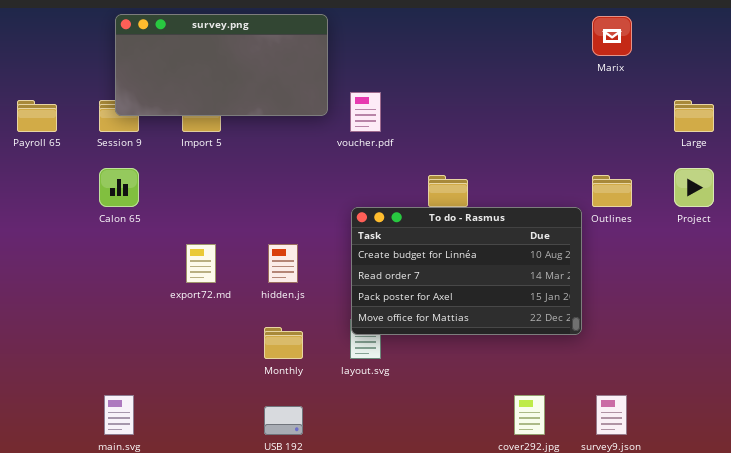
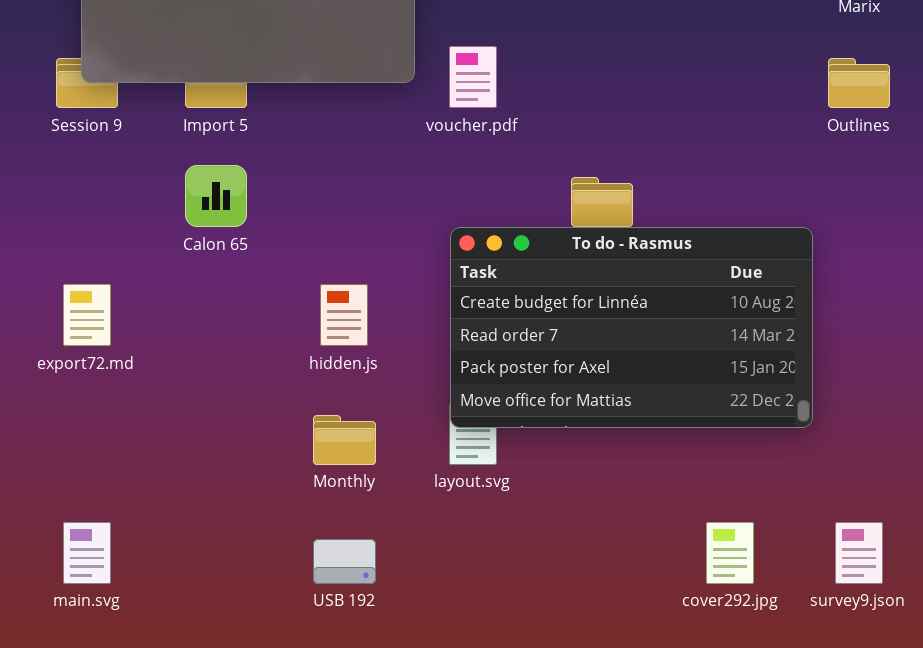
Calon 65: [99,168,139,207] -> [185,165,247,227], moved
Outlines: [592,175,632,207] -> [828,58,890,108], moved
export72.md: [186,244,216,283] -> [63,284,111,346], moved

